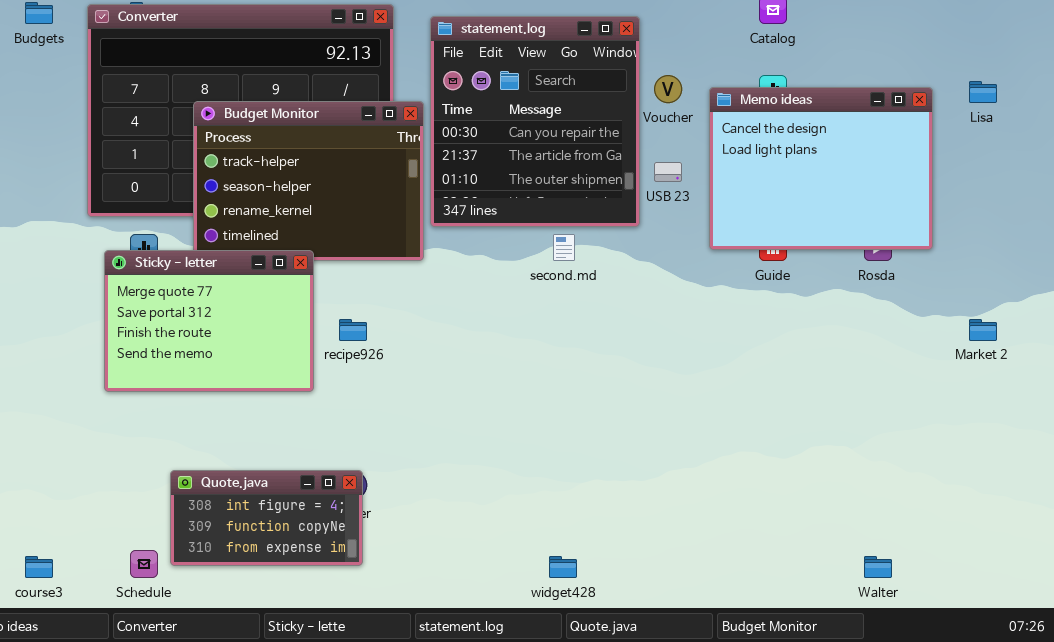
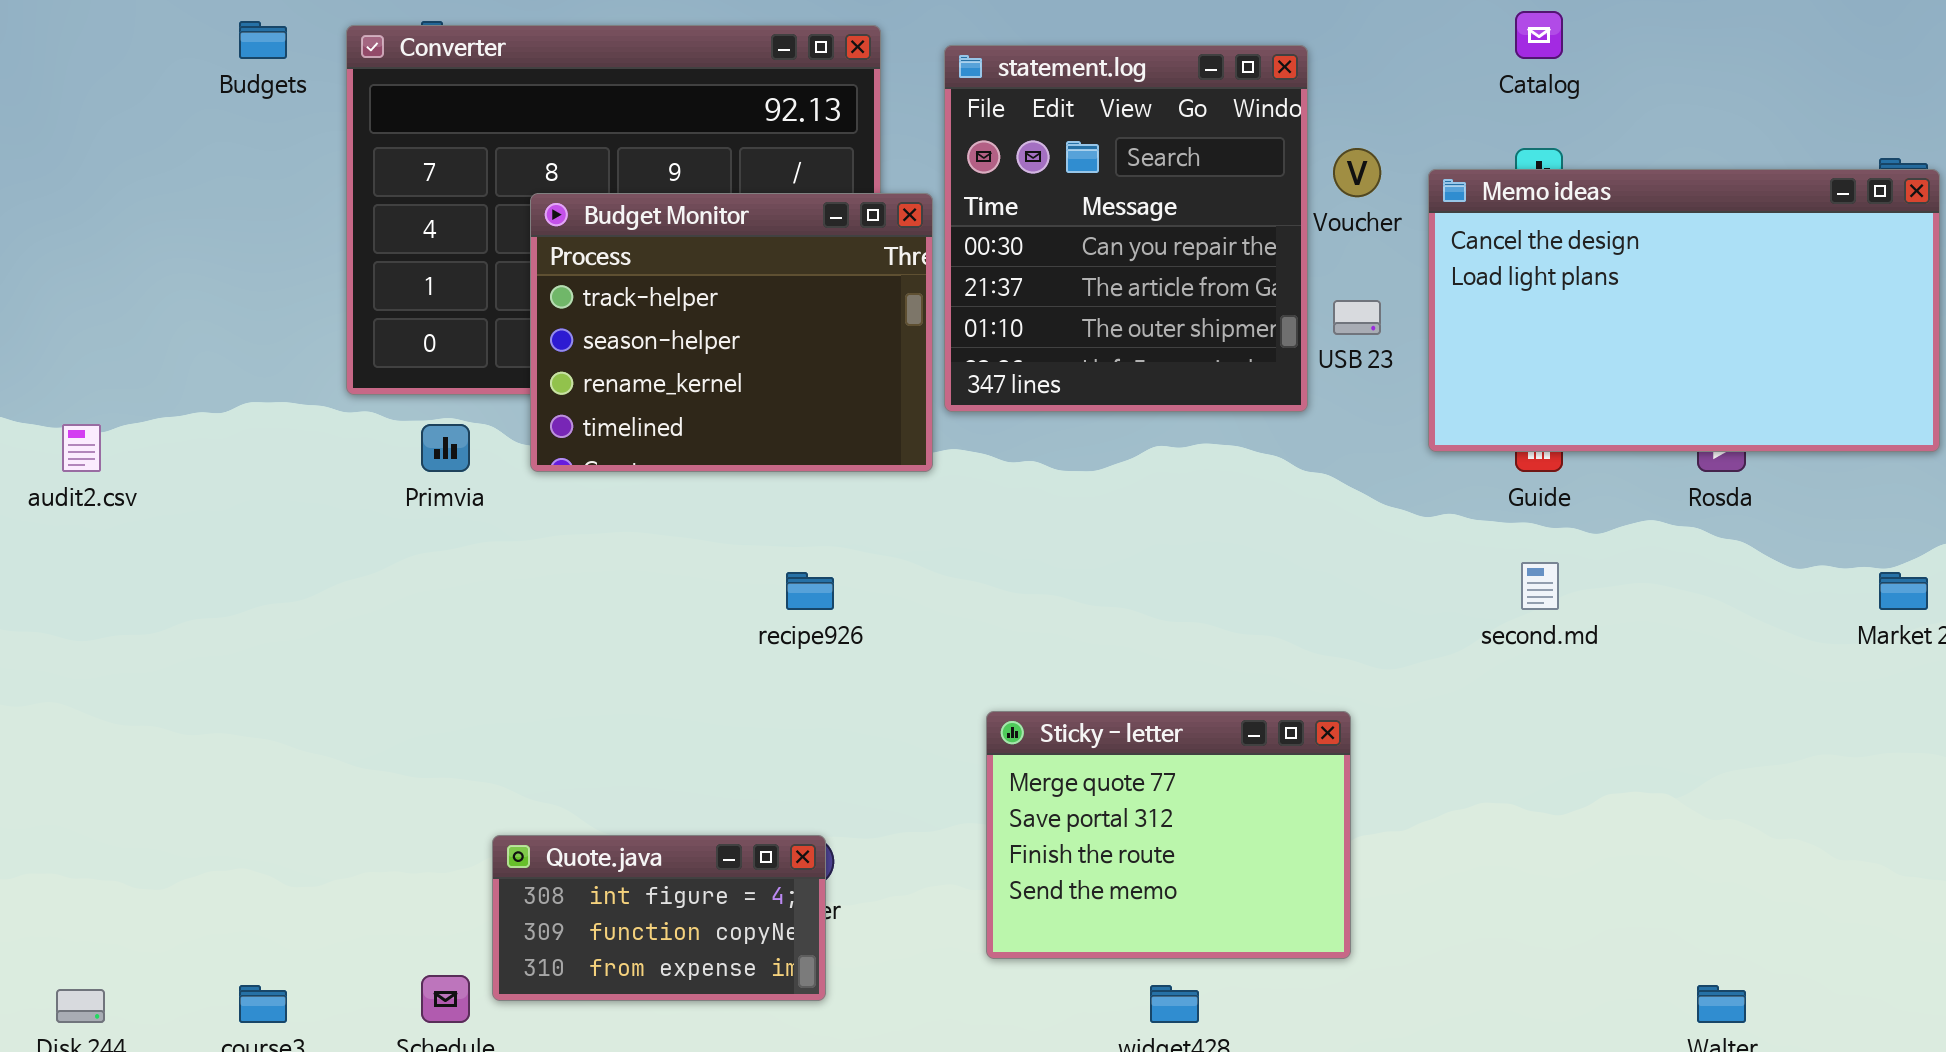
Memo ideas: [709,87,933,250] -> [1428,169,1940,452], resized
second.md: [553,234,575,261] -> [1521,562,1559,610], moved
Sticky - letter: [104,250,314,392] -> [986,711,1351,959], moved

